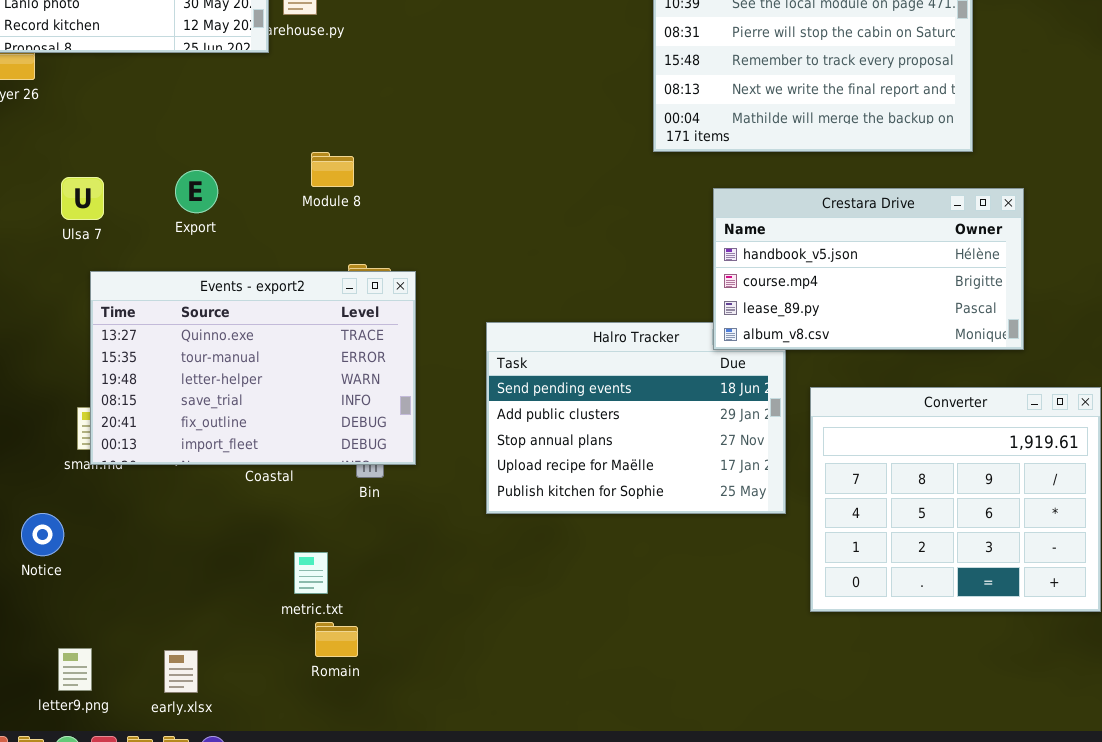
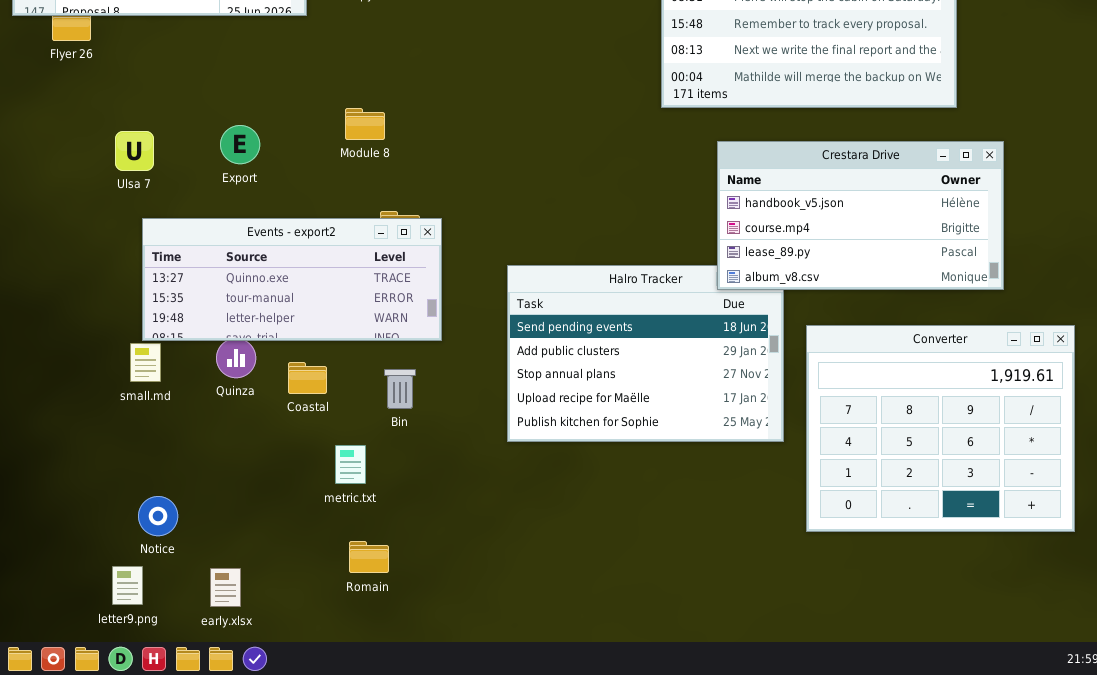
Events - export2: [90,271,416,465] -> [142,218,442,341], resized
Notice: [21,513,64,556] -> [138,496,178,536], moved
metric.txt: [294,552,328,594] -> [335,445,366,484], moved

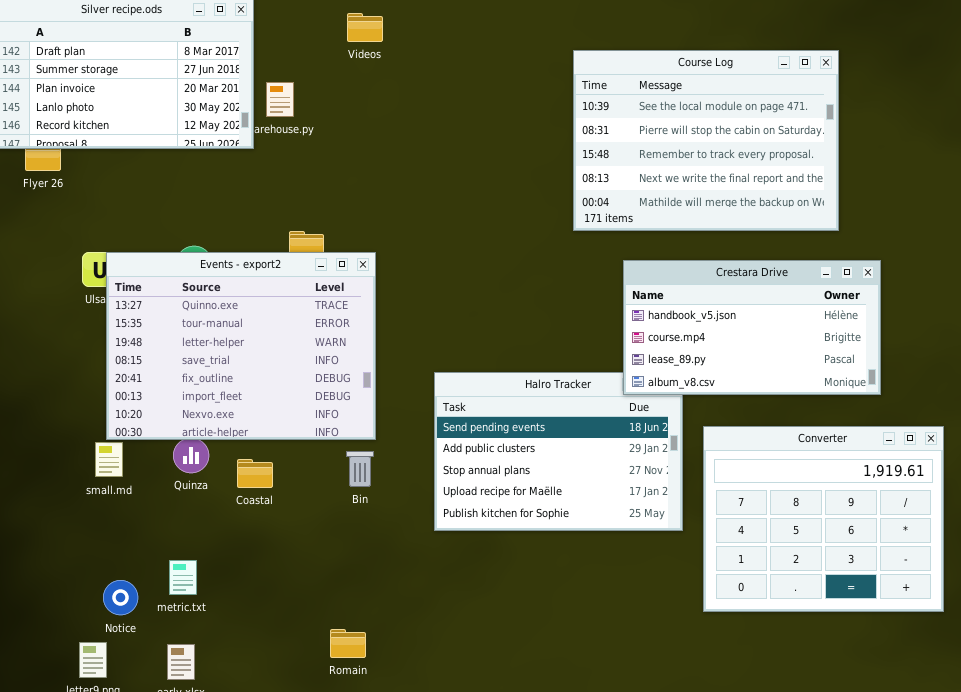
Events - export2: [142,218,442,341] -> [106,252,376,440], resized
Bin: [384,369,416,409] -> [346,451,374,487], moved
metric.txt: [335,445,366,484] -> [169,560,197,595], moved
Romain: [349,541,389,573] -> [330,629,366,658], moved

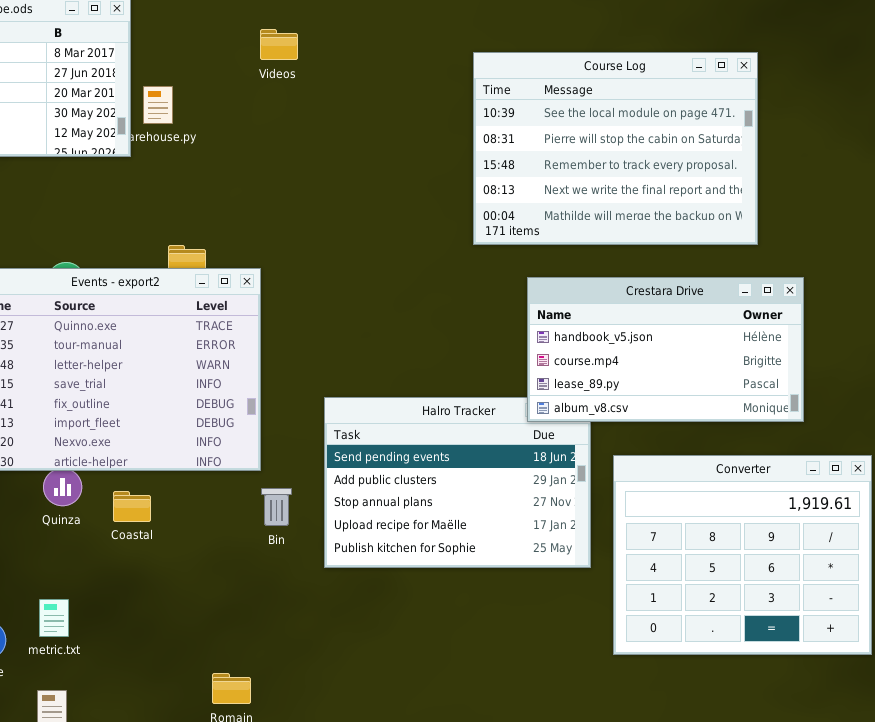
Videos: [347,13,383,42] -> [260,29,298,60], moved
Bin: [346,451,374,487] -> [261,488,292,526], moved

